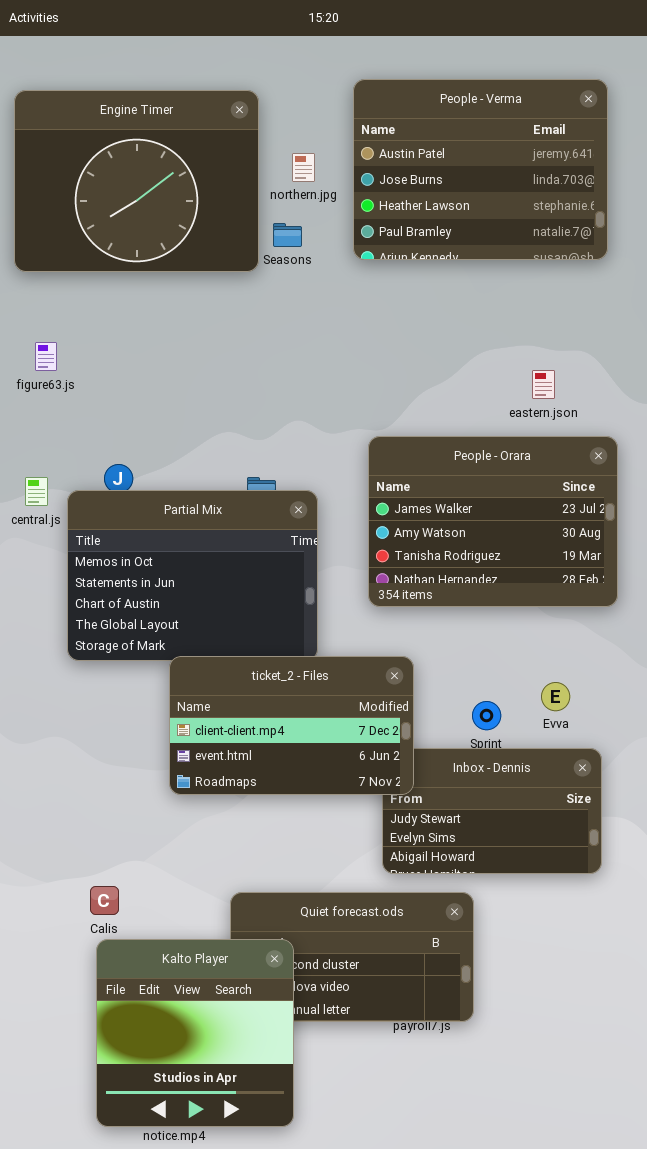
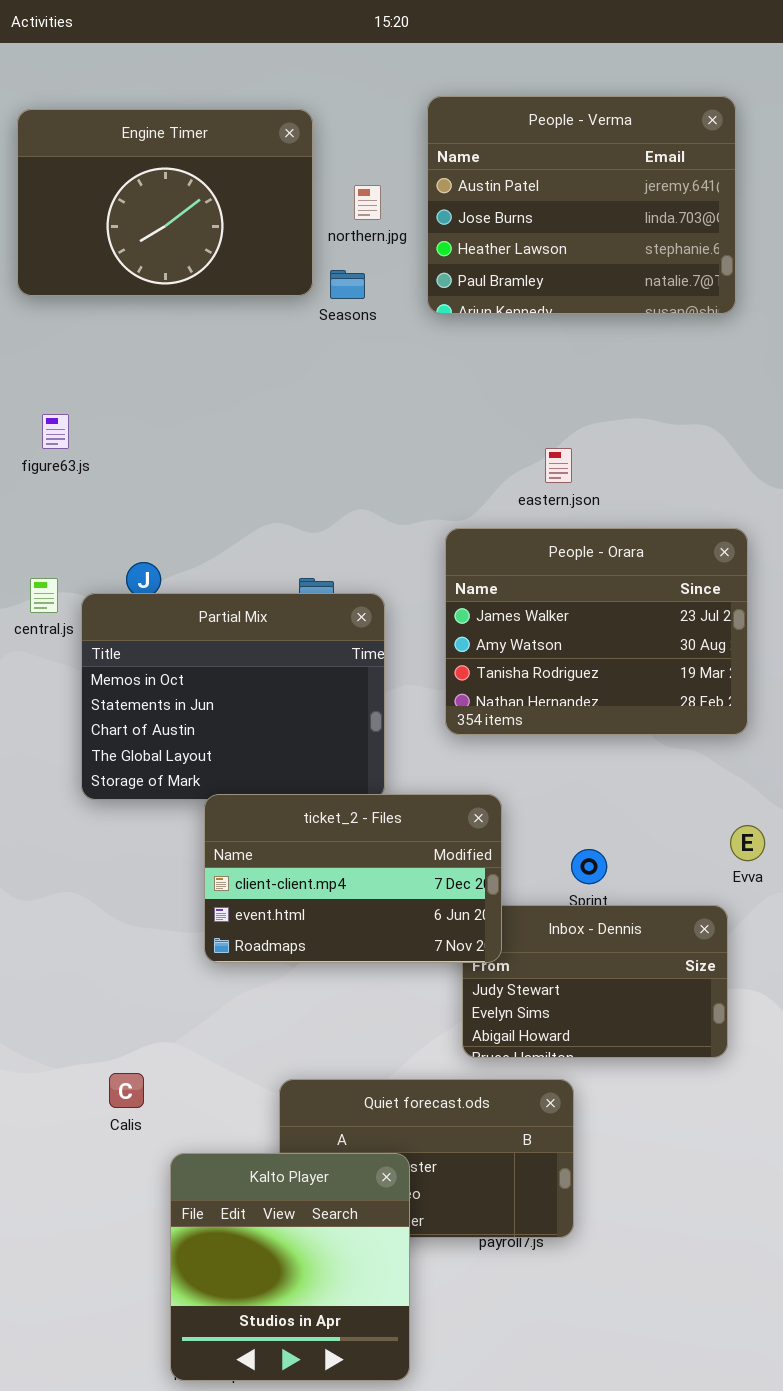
Engine Timer: [14,90,259,272] -> [17,109,313,296], resized
eastern.json: [532,370,555,399] -> [545,448,572,483], moved
Evva: [541,682,570,711] -> [730,825,765,861], moved
Kalto Player: [96,939,294,1127] -> [170,1153,410,1381], moved

